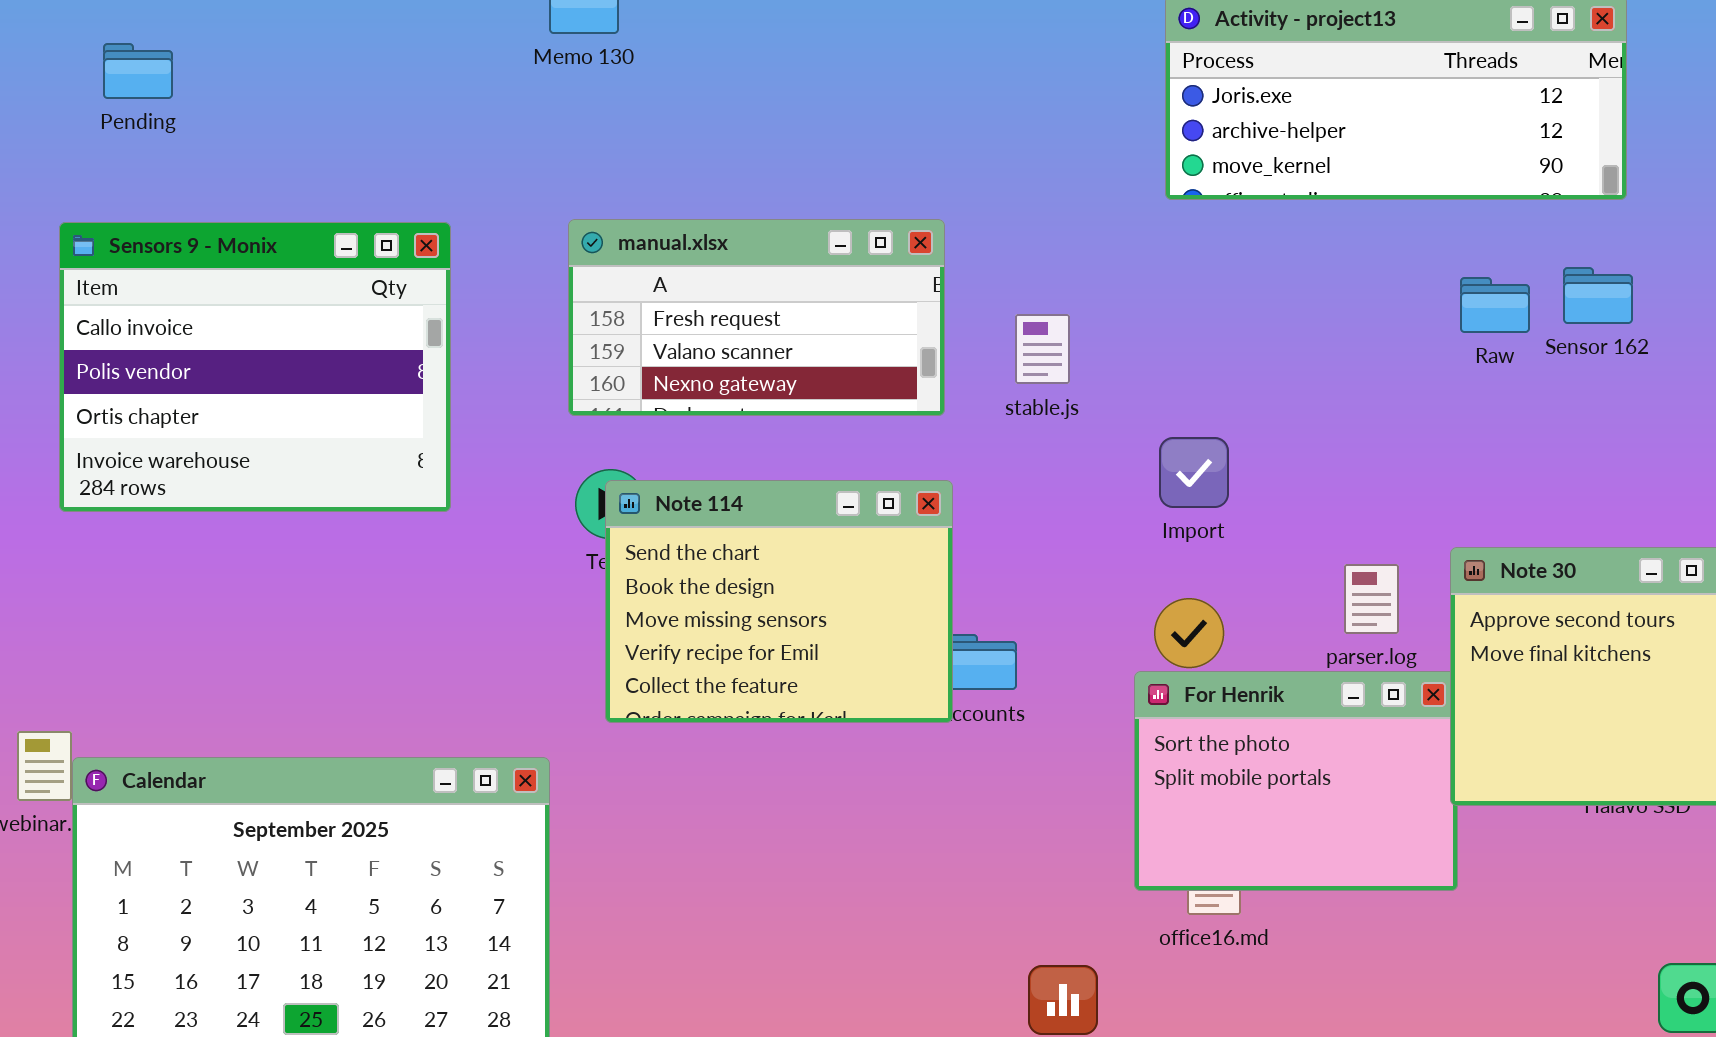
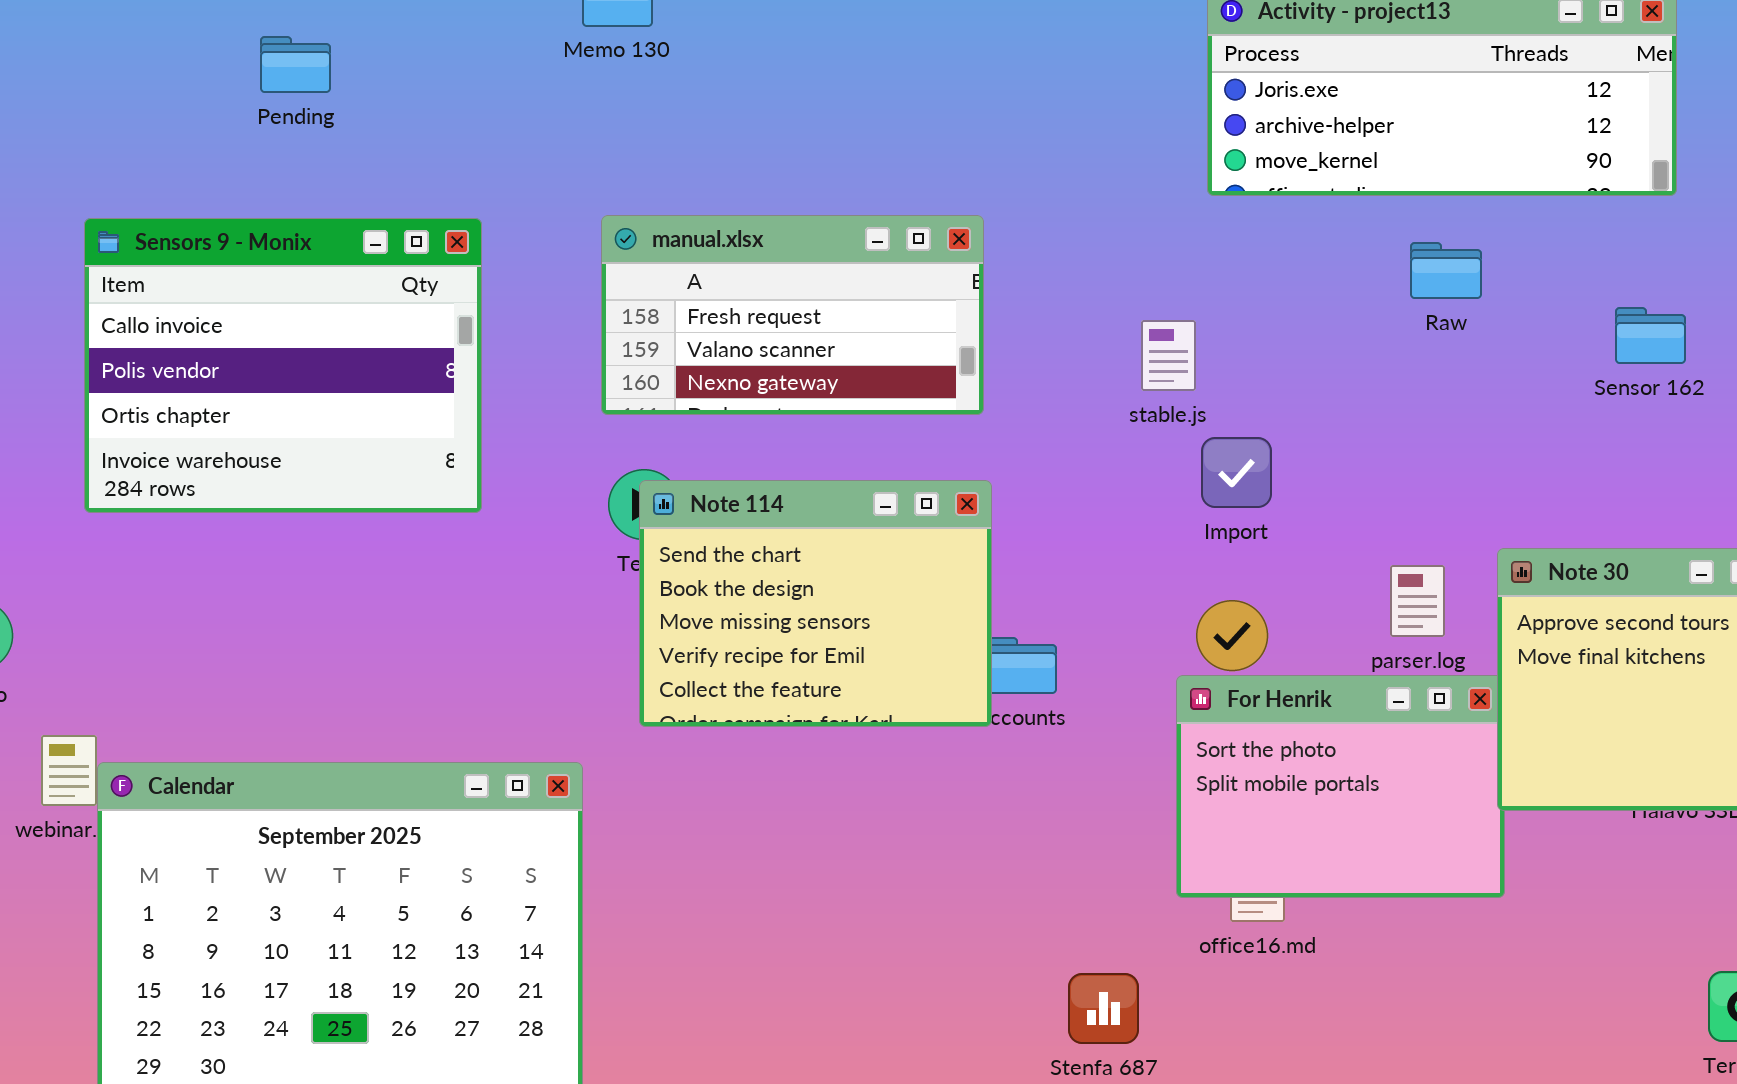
Pending: [103,43,173,99] -> [260,36,331,93], moved
Sensor 162: [1563,267,1633,324] -> [1615,307,1686,364], moved
Raw: [1460,277,1530,333] -> [1410,242,1482,299], moved
stable.js: [1015,314,1070,384] -> [1141,320,1196,391], moved

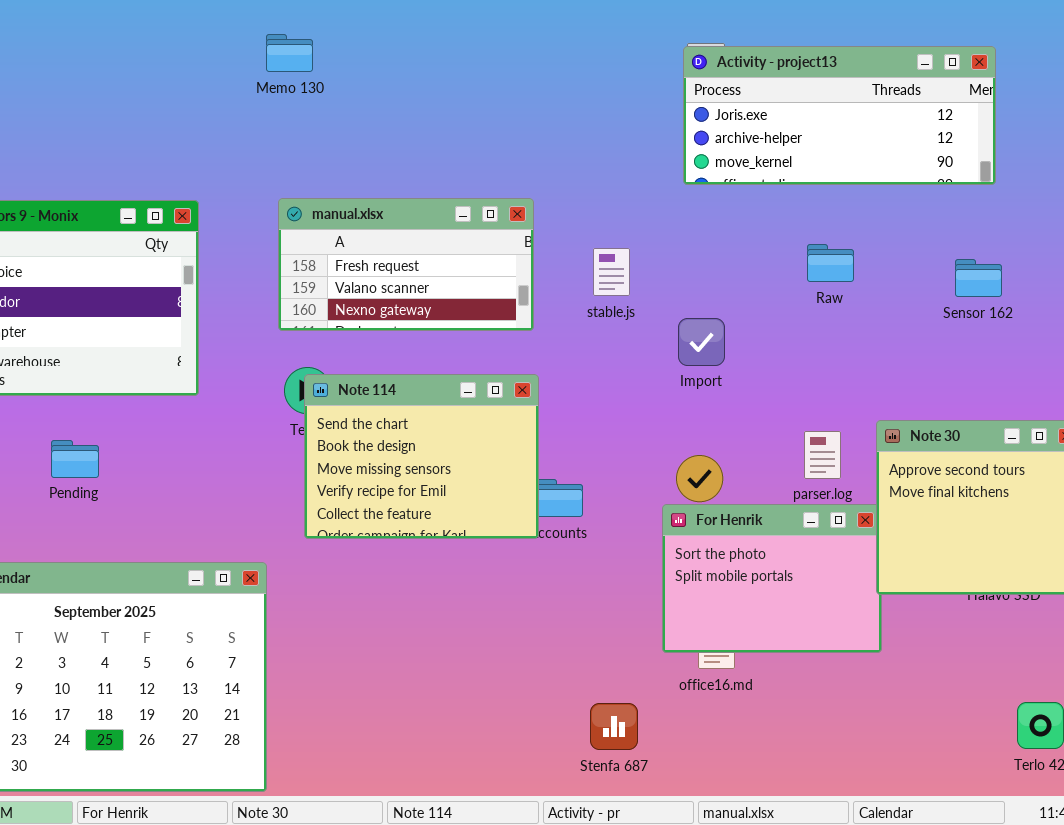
Pending: [260,36,331,93] -> [51,440,99,478], moved
Raw: [1410,242,1482,299] -> [807,244,854,282], moved
stable.js: [1141,320,1196,391] -> [593,248,630,296], moved
Import: [1201,437,1272,508] -> [678,318,725,366], moved

